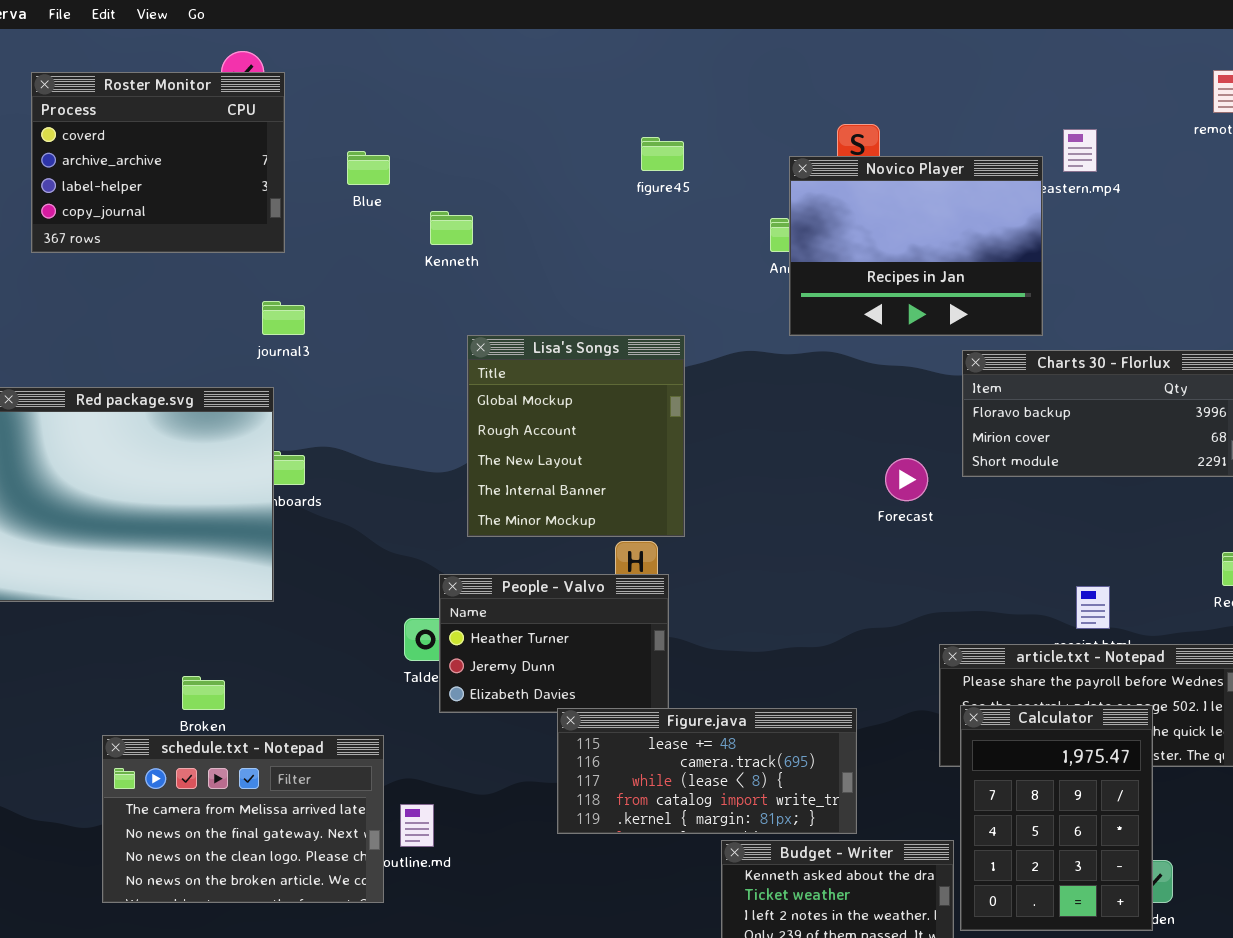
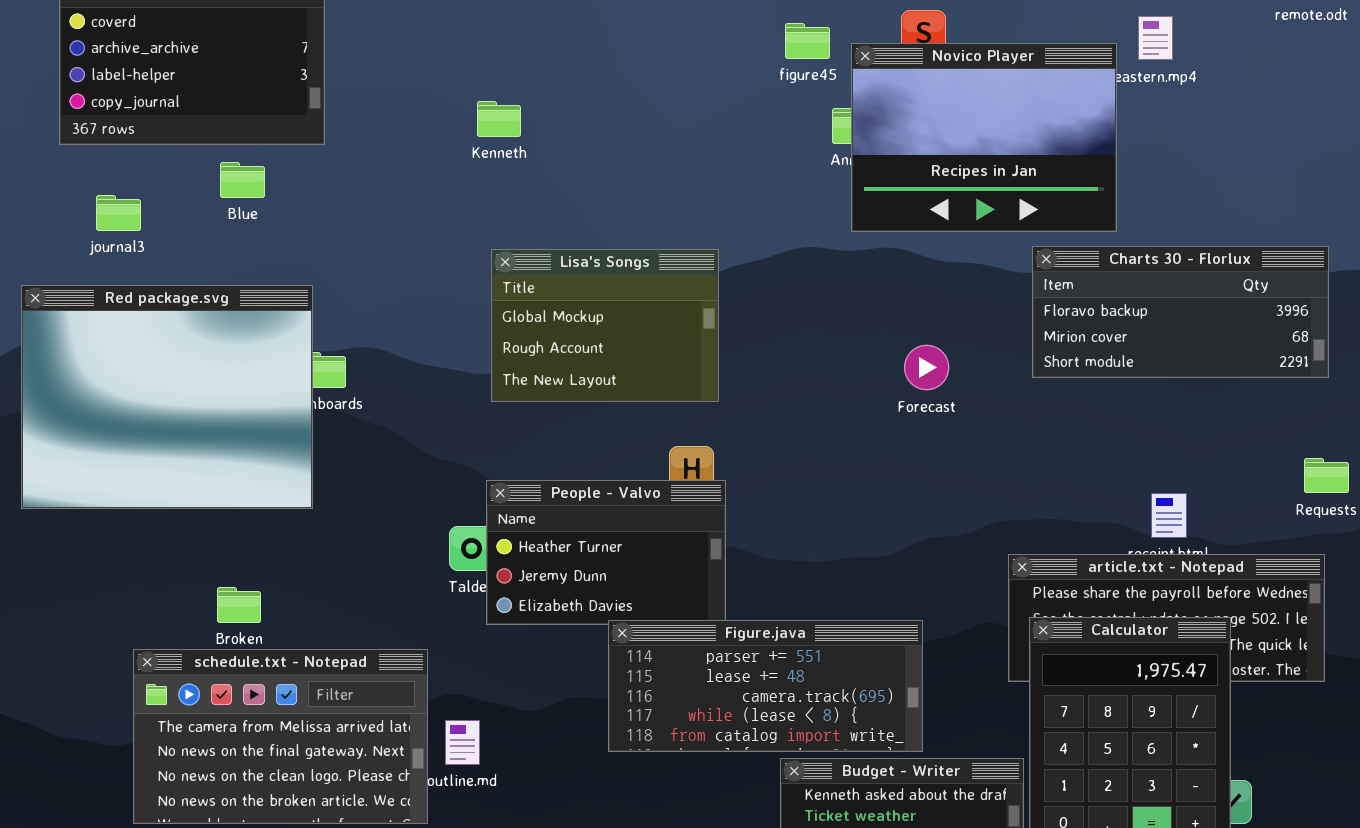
figure45: [641,137,684,171] -> [785,23,830,59], moved
Blue: [347,151,390,185] -> [220,162,265,198], moved
journal3: [262,301,305,335] -> [96,195,141,231], moved
Lisa's Songs: [467,335,685,537] -> [491,249,719,402], moved, resized
Forecast: [885,458,928,501] -> [904,345,949,390], moved
Figure.java: [557,708,857,834] -> [608,620,923,752], scrolled up 1 row

